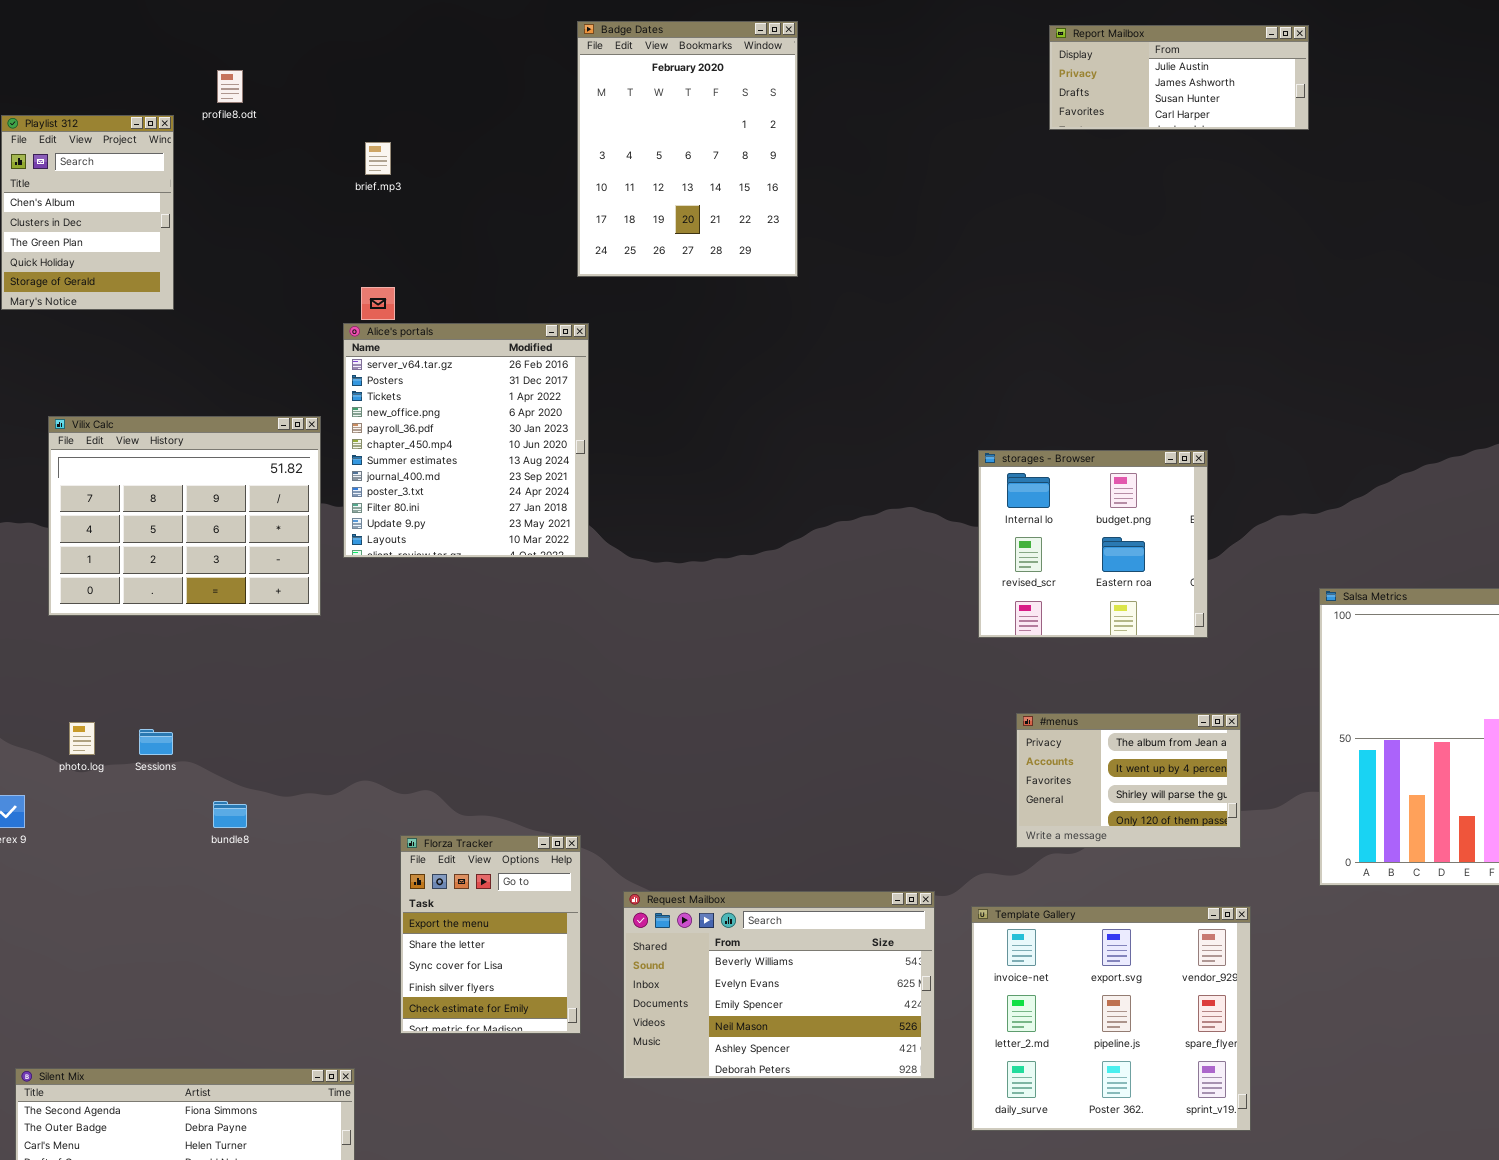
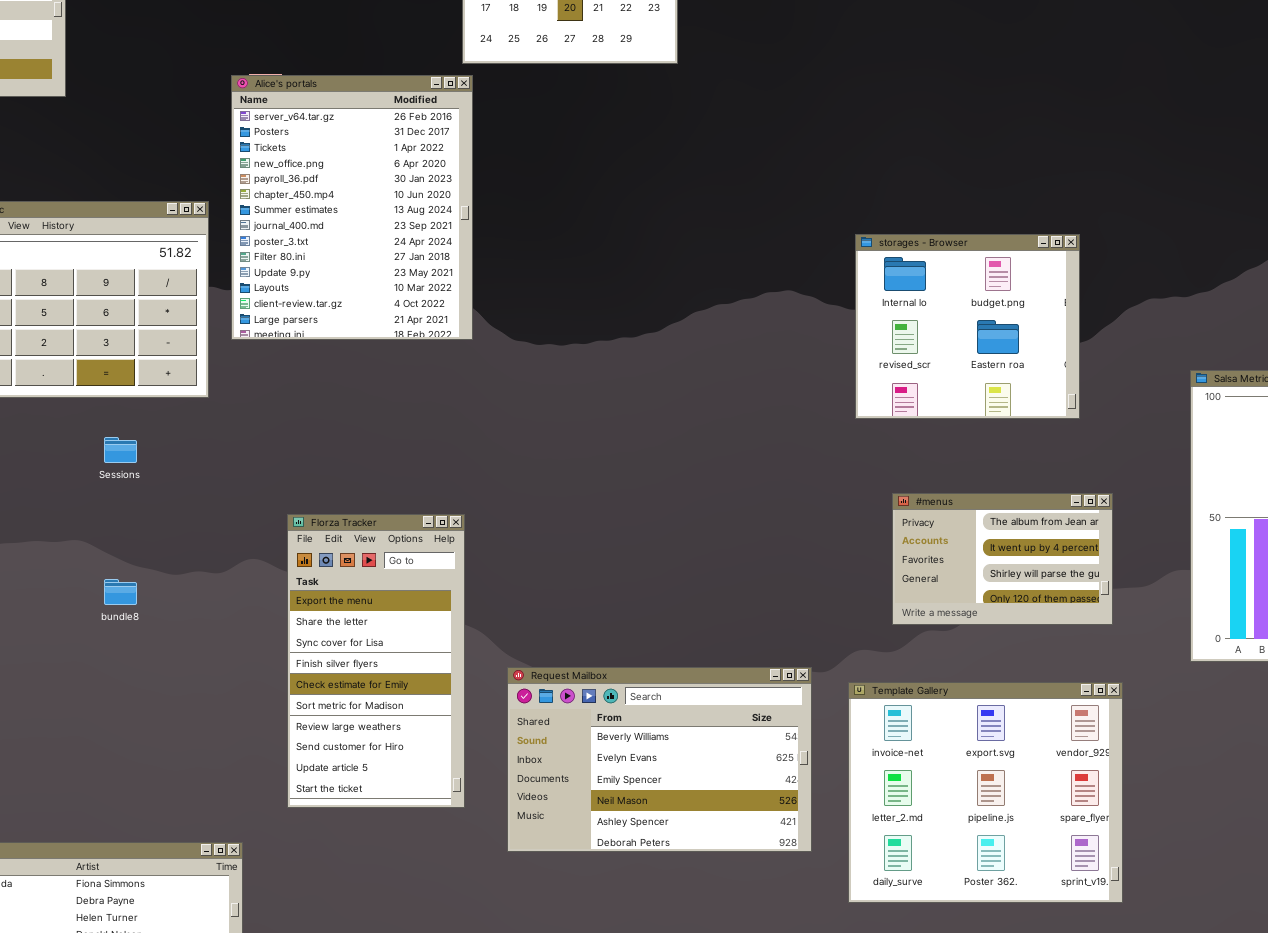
Alice's portals: [343,323,589,558] -> [231,75,473,340], resized
Sessions: [139,729,173,755] -> [104,437,137,463], moved
Florza Tracker: [400,835,581,1034] -> [287,514,465,808], resized

